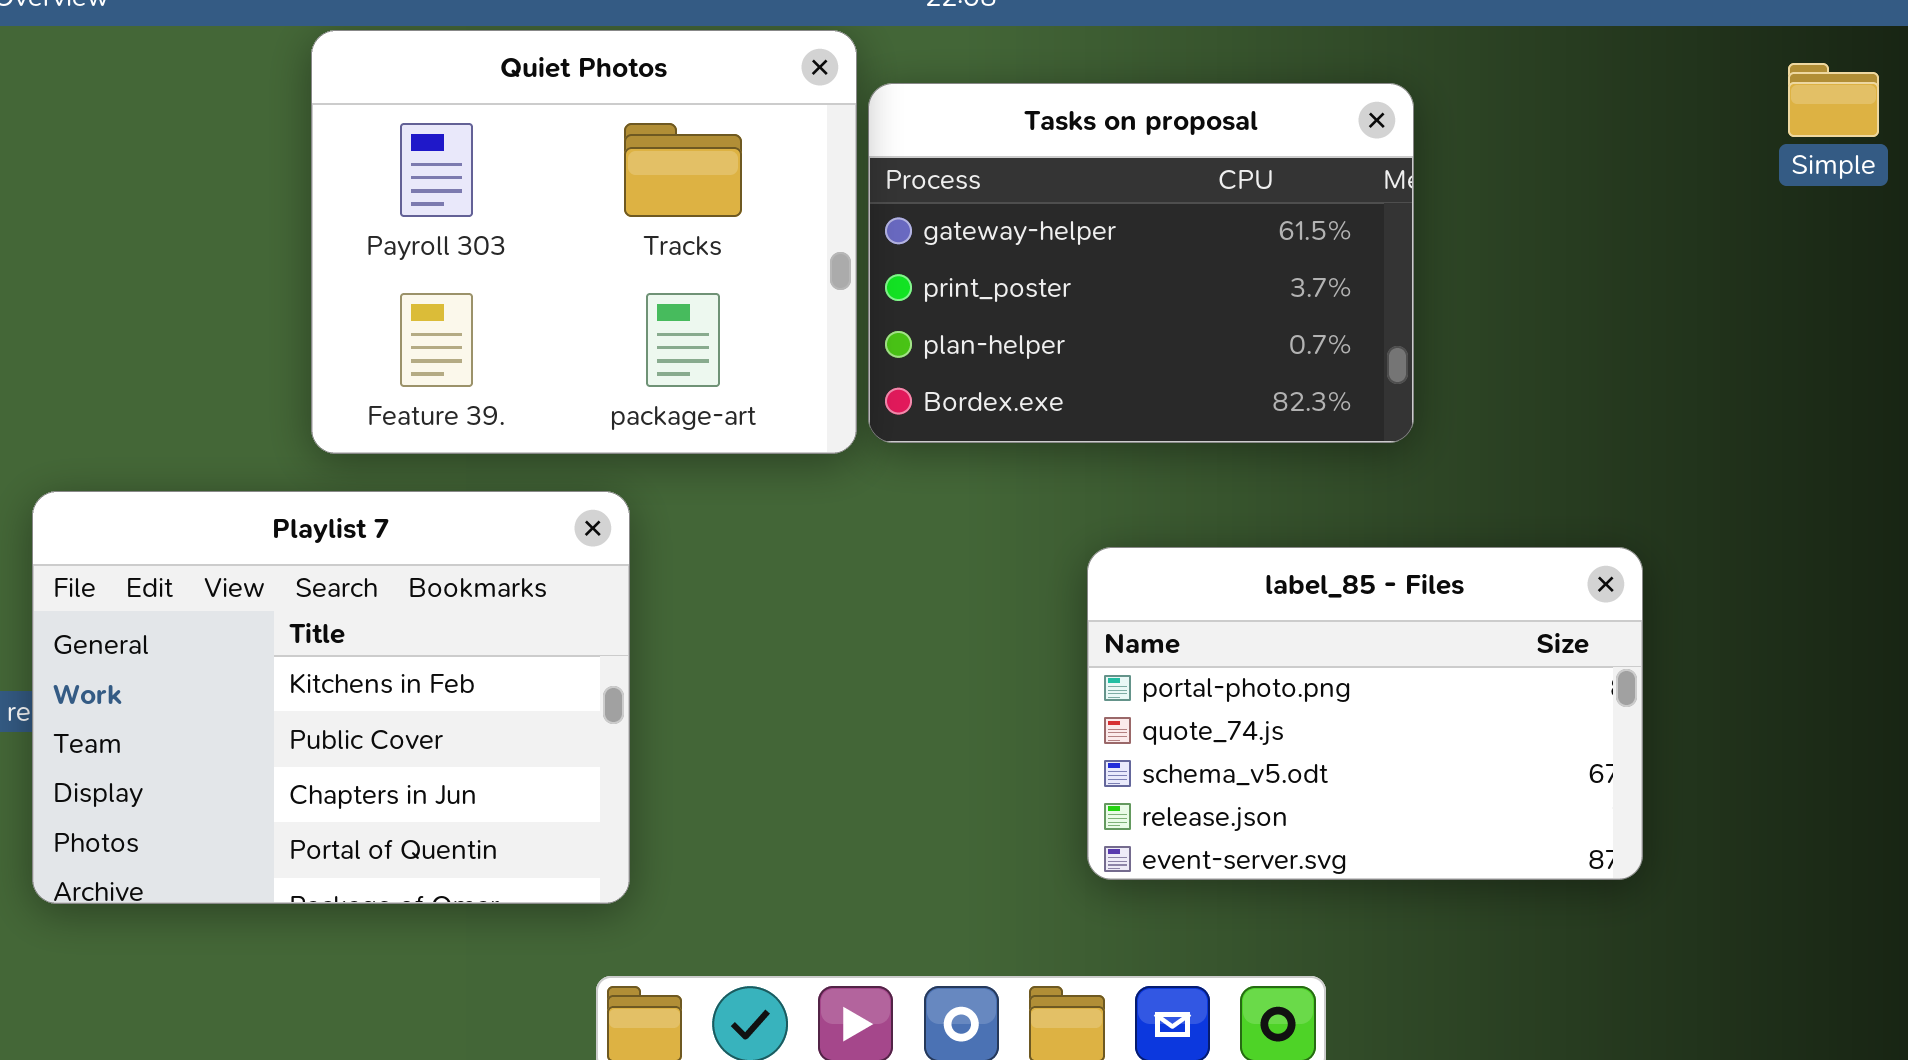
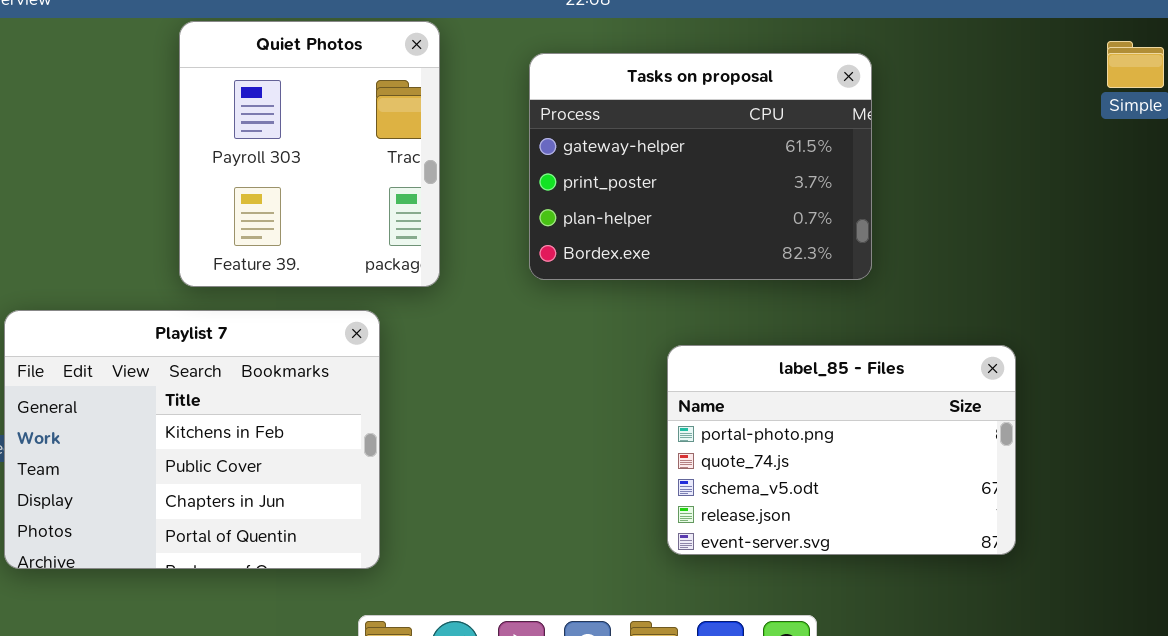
Quiet Photos: [311,30,857,454] -> [179,21,440,287], resized

